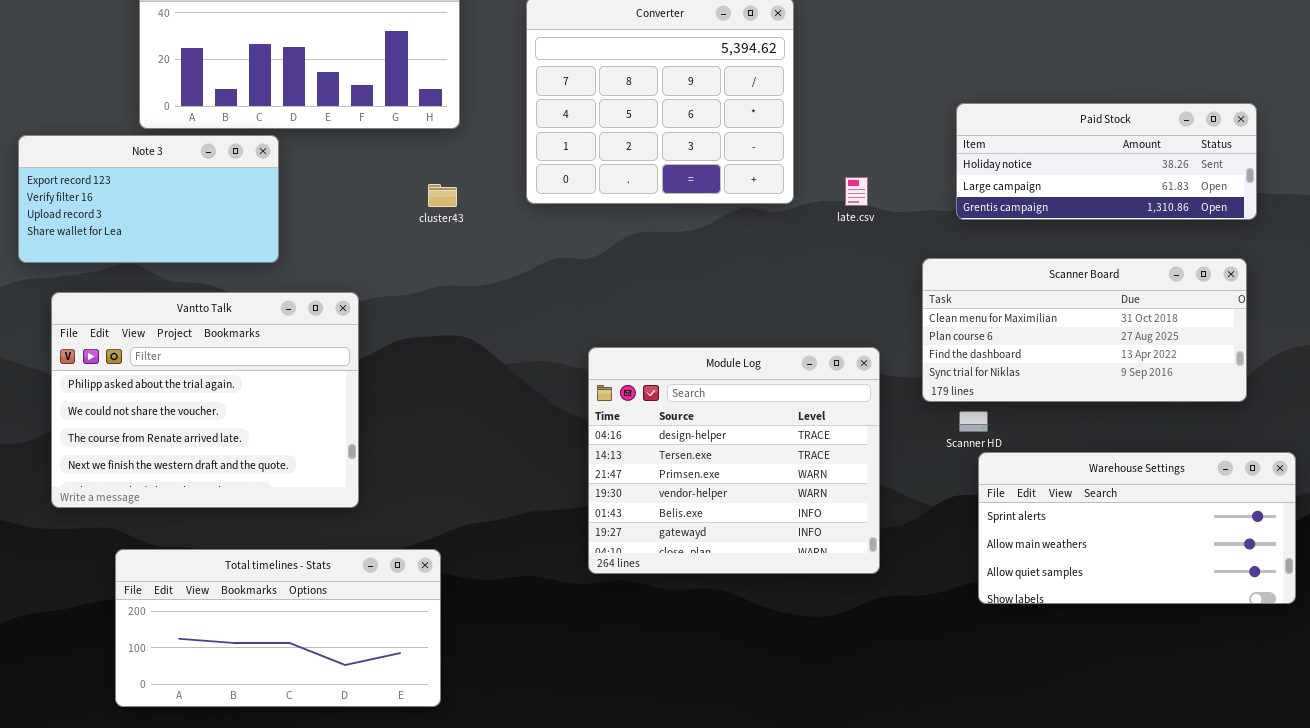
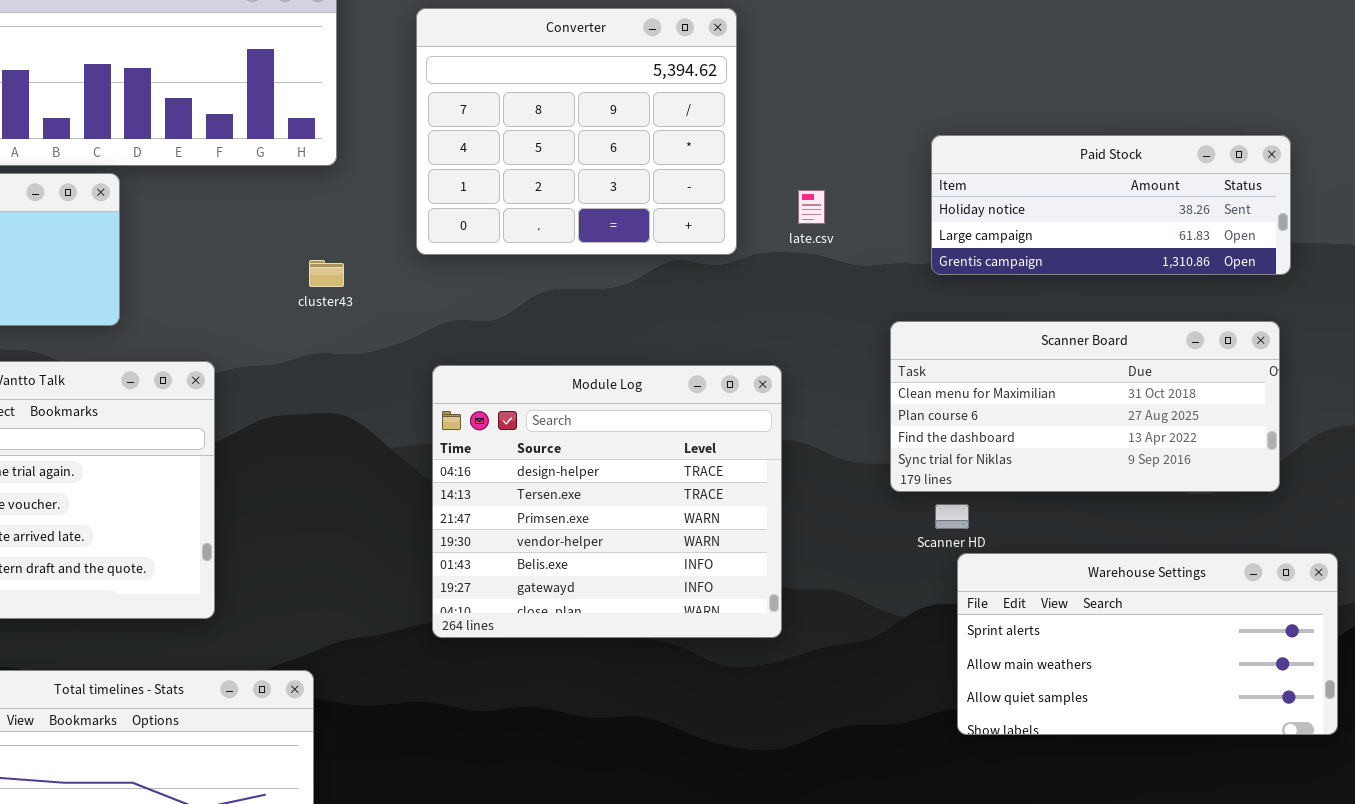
late.csv: [845,177,868,206] -> [798,190,825,224], moved
cluster43: [428,184,457,207] -> [309,260,344,287], moved
Module Log: [588,347,880,574] -> [432,365,782,638], moved

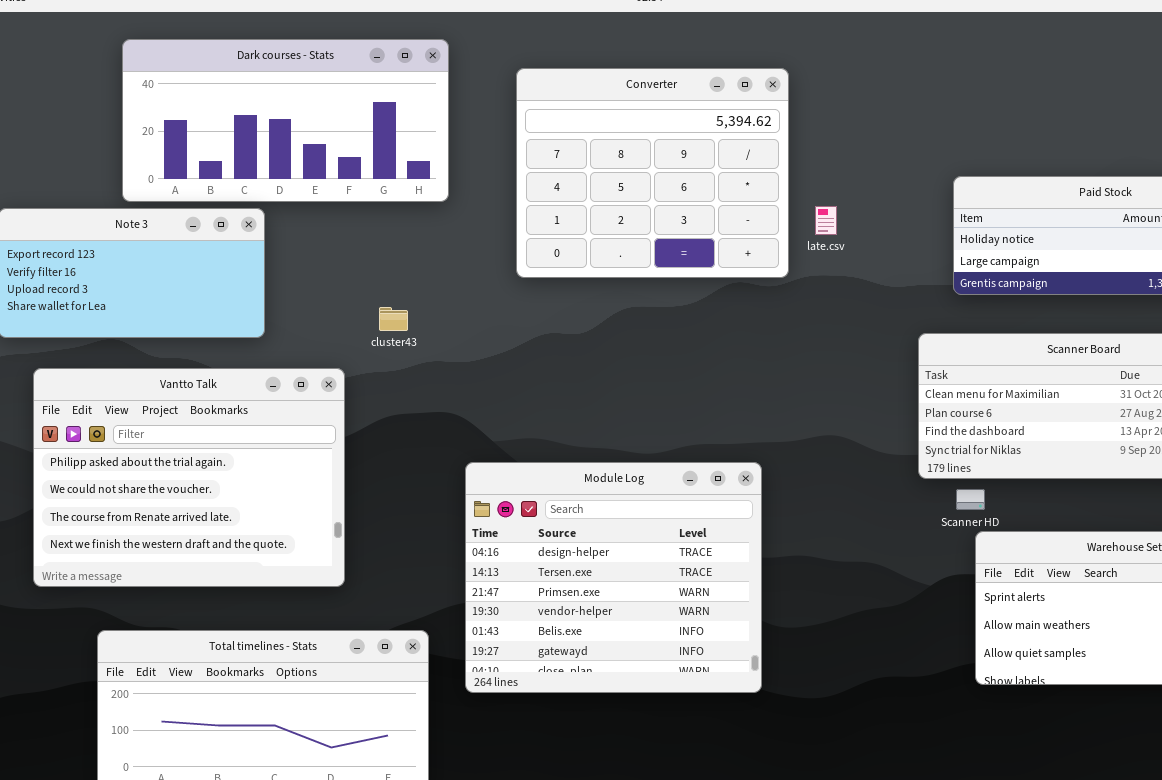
late.csv: [798,190,825,224] -> [815,206,837,235], moved
cluster43: [309,260,344,287] -> [379,307,408,331], moved
Module Log: [432,365,782,638] -> [465,462,762,693], moved

